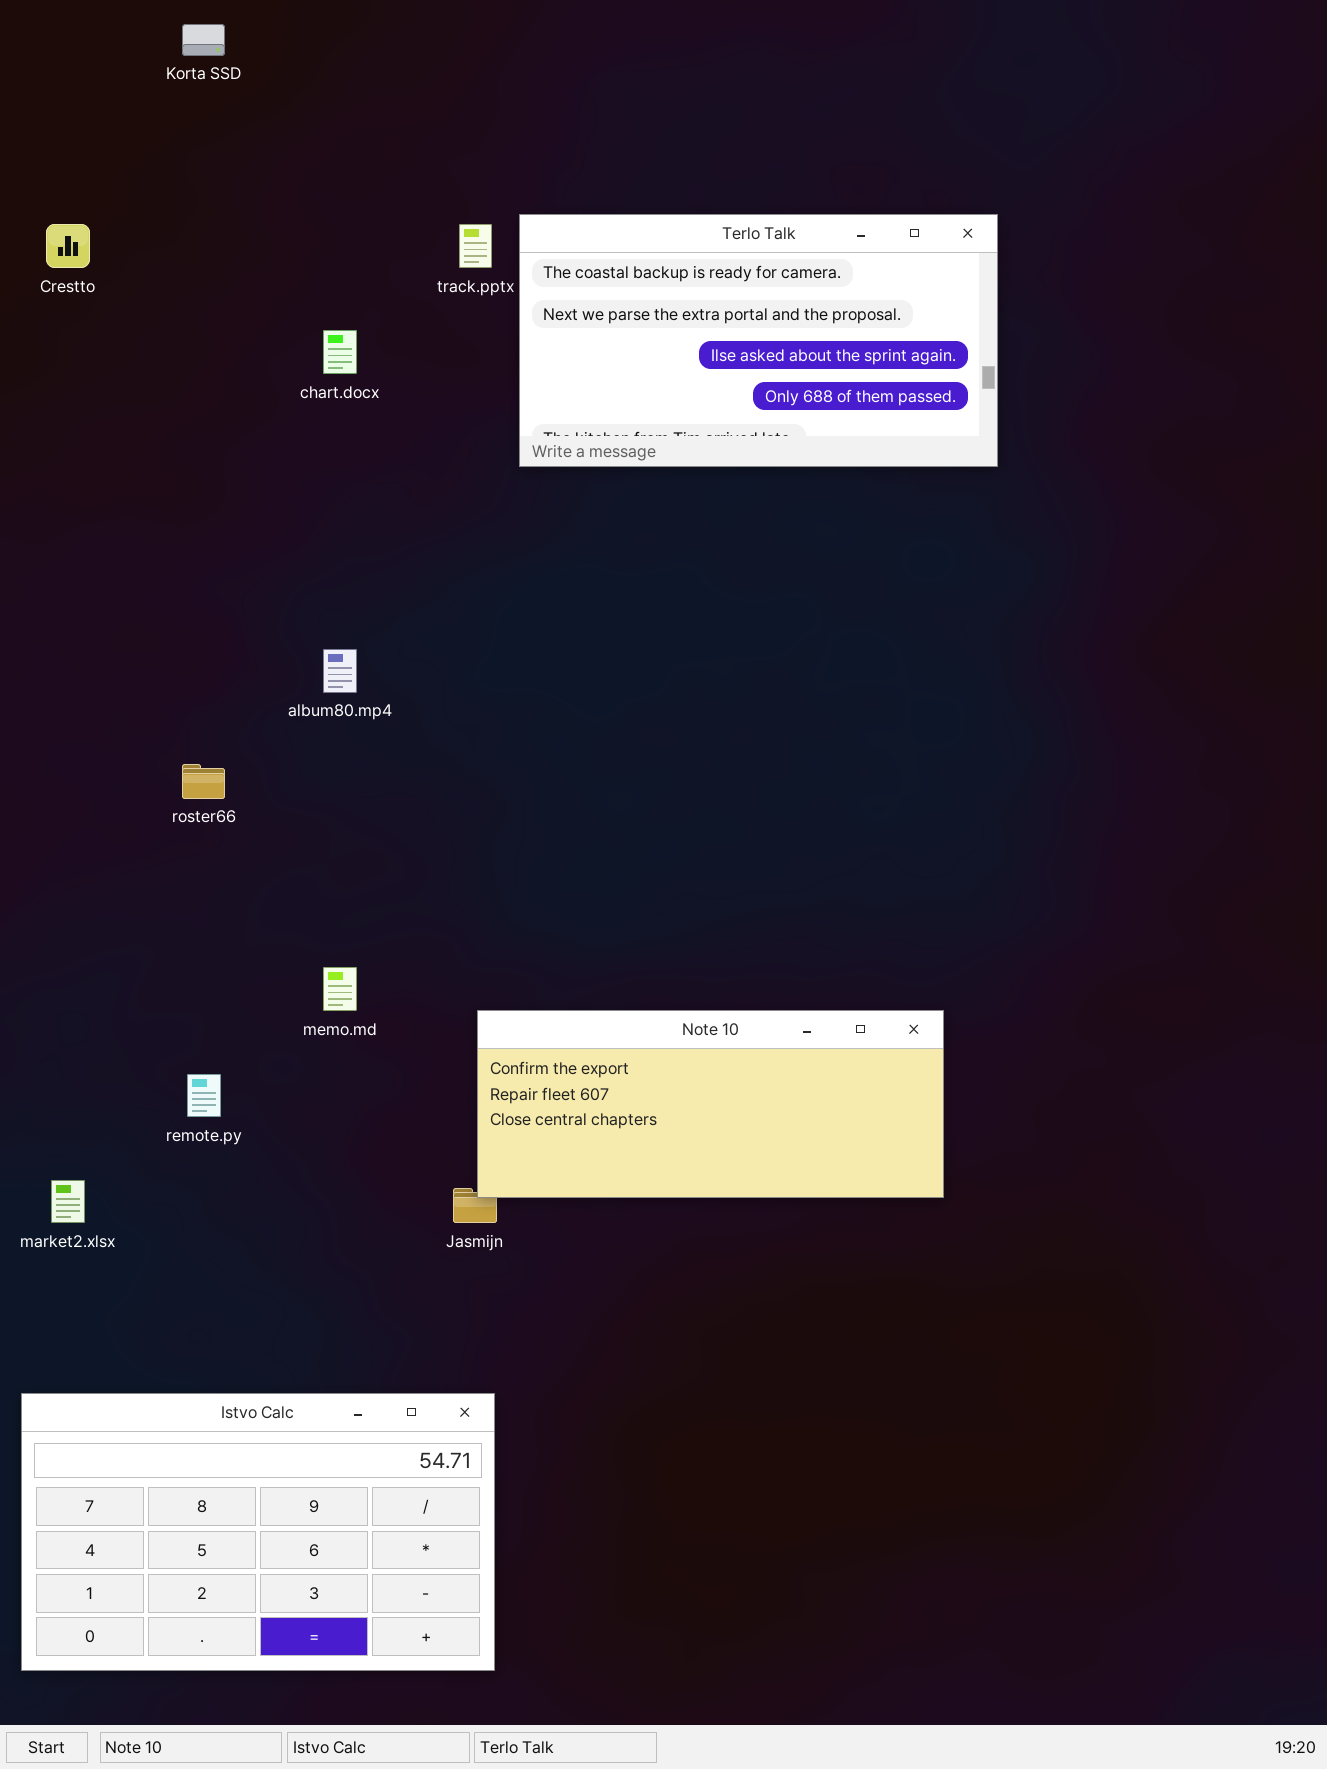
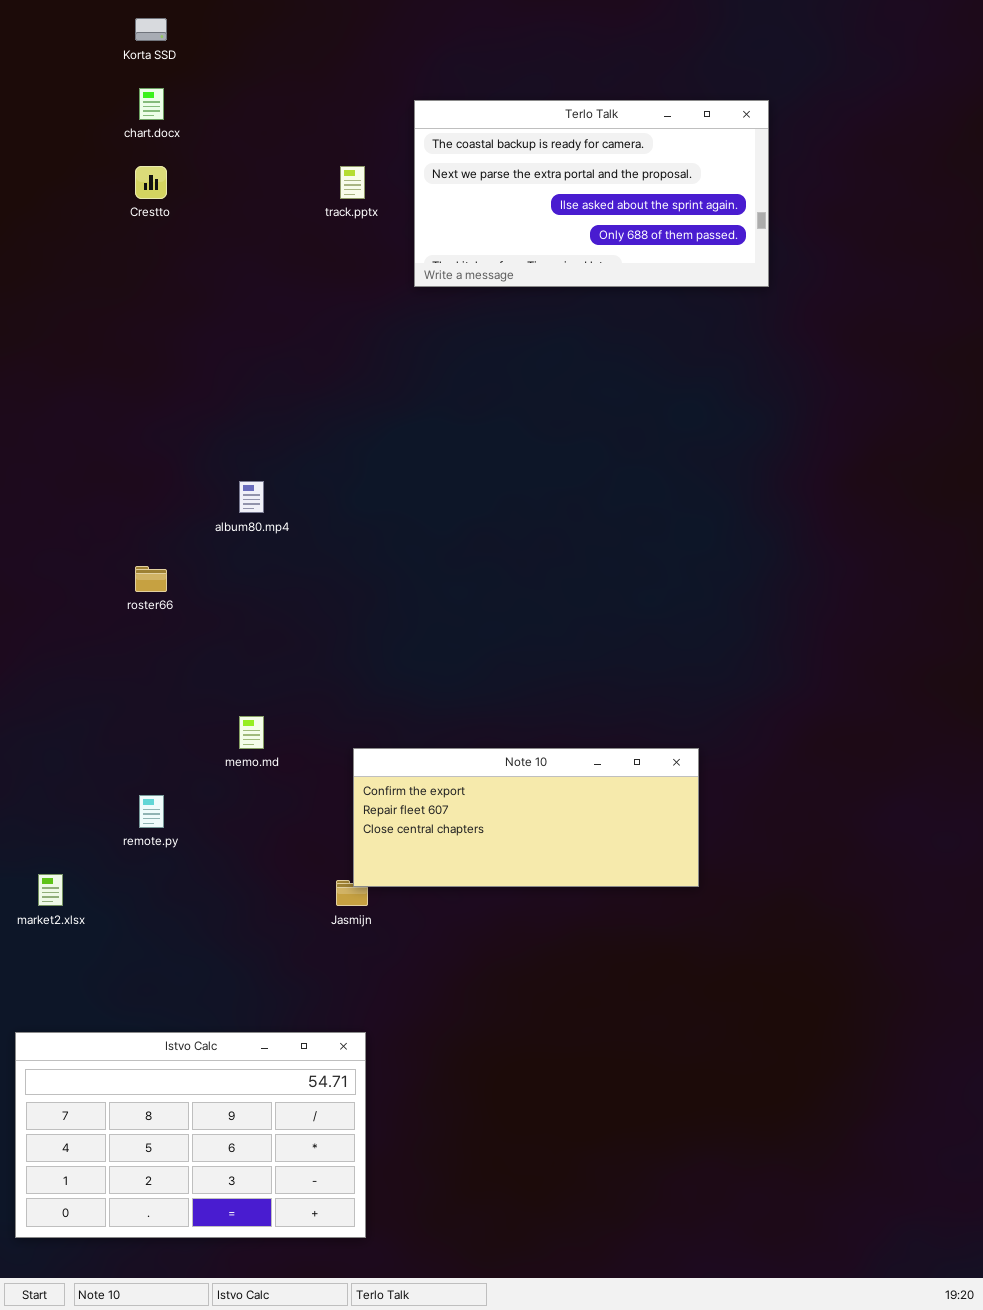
Terlo Talk: [519,214,998,467] -> [414,100,769,287], moved
Crestto: [46,224,90,268] -> [135,166,167,199], moved
chart.docx: [323,330,357,374] -> [139,88,164,120], moved

